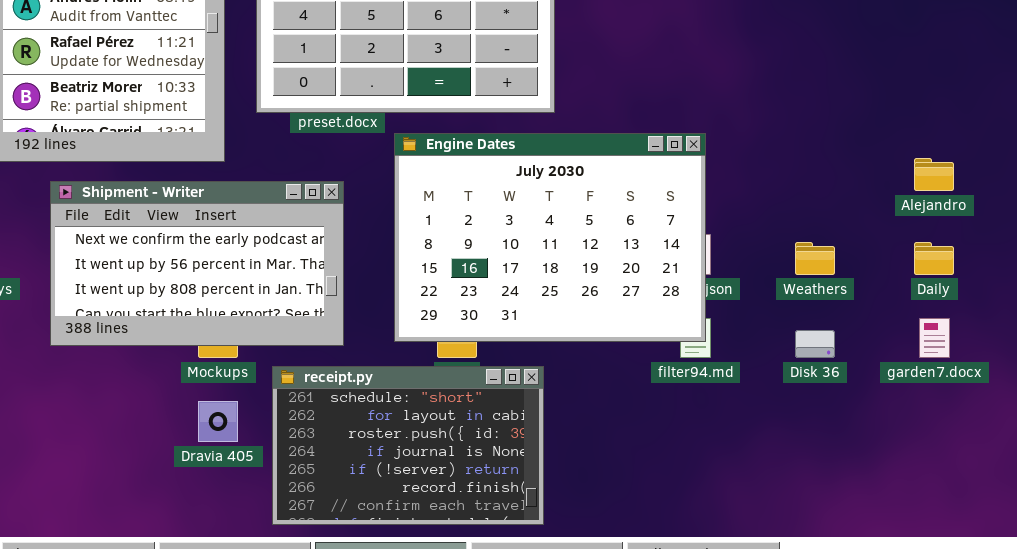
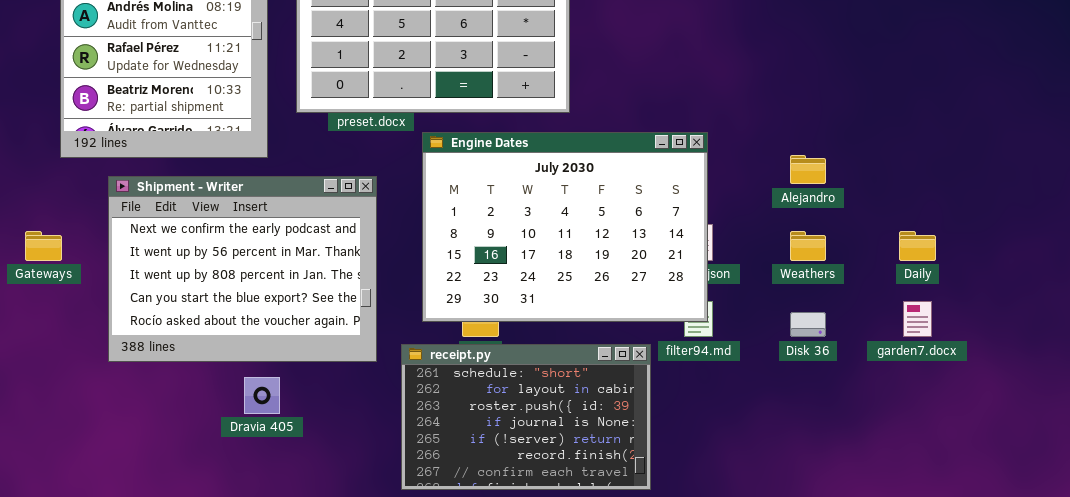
Alejandro: [914,158,954,191] -> [790,155,826,184], moved
Shipment - Writer: [50,181,344,346] -> [108,176,377,362], resized
receipt.py: [272,366,544,525] -> [401,344,651,490], moved

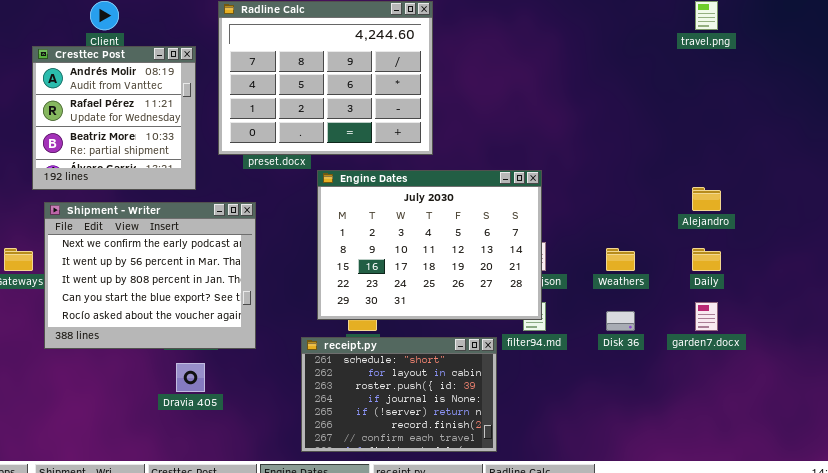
Alejandro: [790,155,826,184] -> [692,187,721,211], moved
Shipment - Writer: [108,176,377,362] -> [44,202,256,349], moved

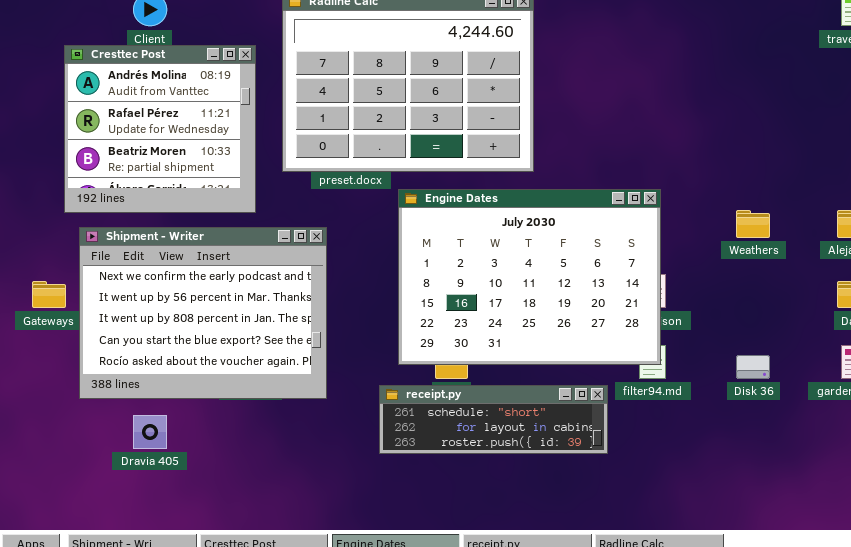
Weathers: [606,248,635,271] -> [736,210,770,238], moved
receipt.py: [301,337,497,452] -> [379,385,608,454], resized
Dravia 405: [176,363,205,392] -> [133,415,167,449], moved

